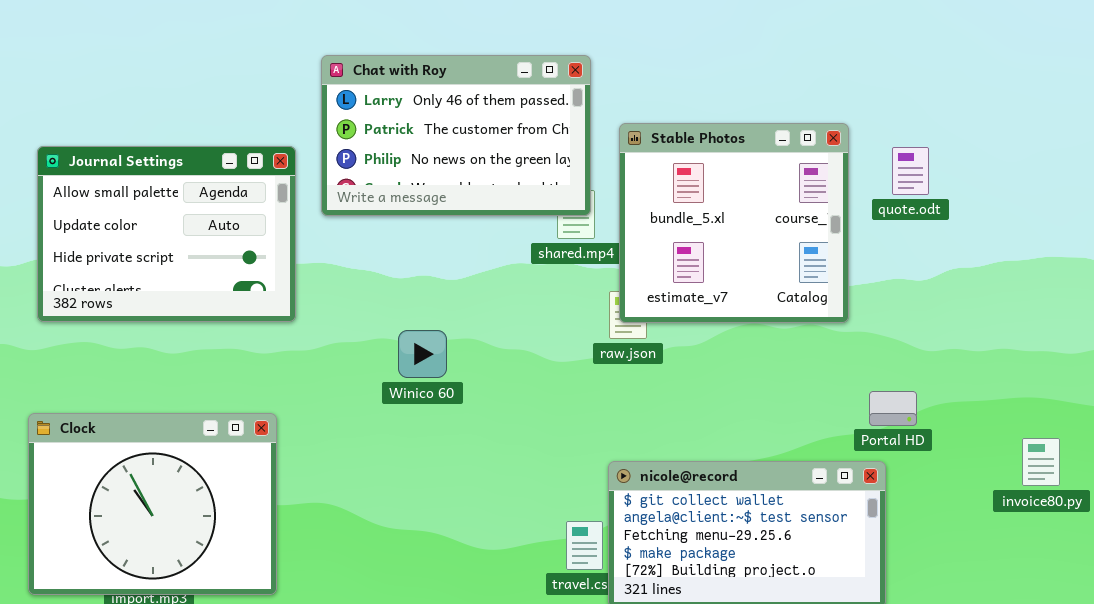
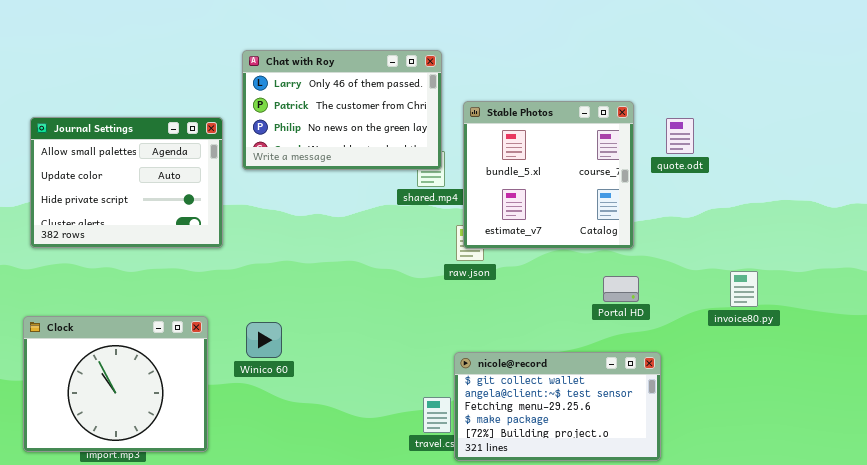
Winico 60: [398,330,447,378] -> [246,322,282,358], moved
Portal HD: [869,391,917,426] -> [603,276,639,302], moved
invoice80.py: [1022,438,1060,486] -> [730,271,758,307], moved

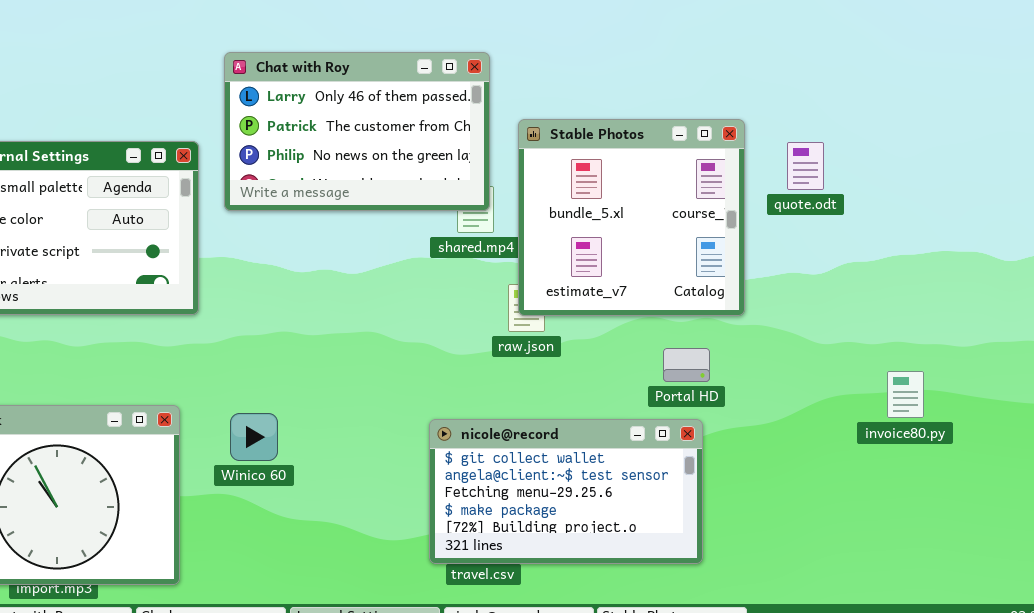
invoice80.py: [730,271,758,307] -> [887,371,924,418], moved
Portal HD: [603,276,639,302] -> [663,348,710,382], moved
nicole@record: [454,352,661,461] -> [429,419,703,564], moved

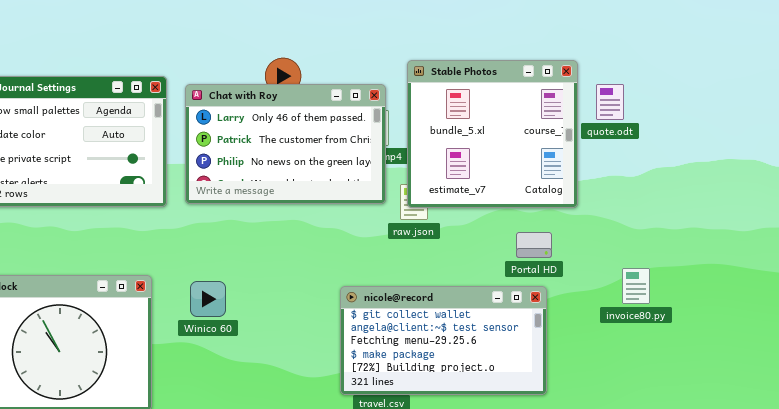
Chat with Roy: [224,52,490,211] -> [185,84,386,204], moved
quote.odt: [787,142,824,190] -> [596,84,624,120], moved
invoice80.py: [887,371,924,418] -> [622,268,650,304], moved

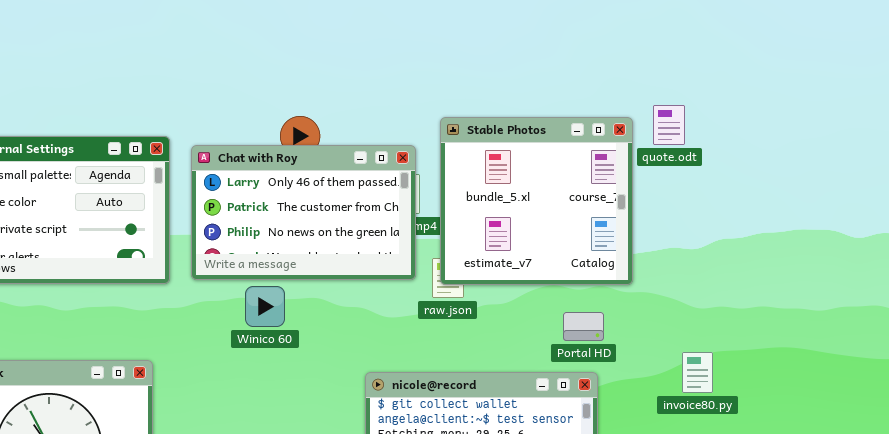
quote.odt: [596,84,624,120] -> [653,105,685,145], moved
Winico 60: [190,281,226,317] -> [245,286,285,327], moved

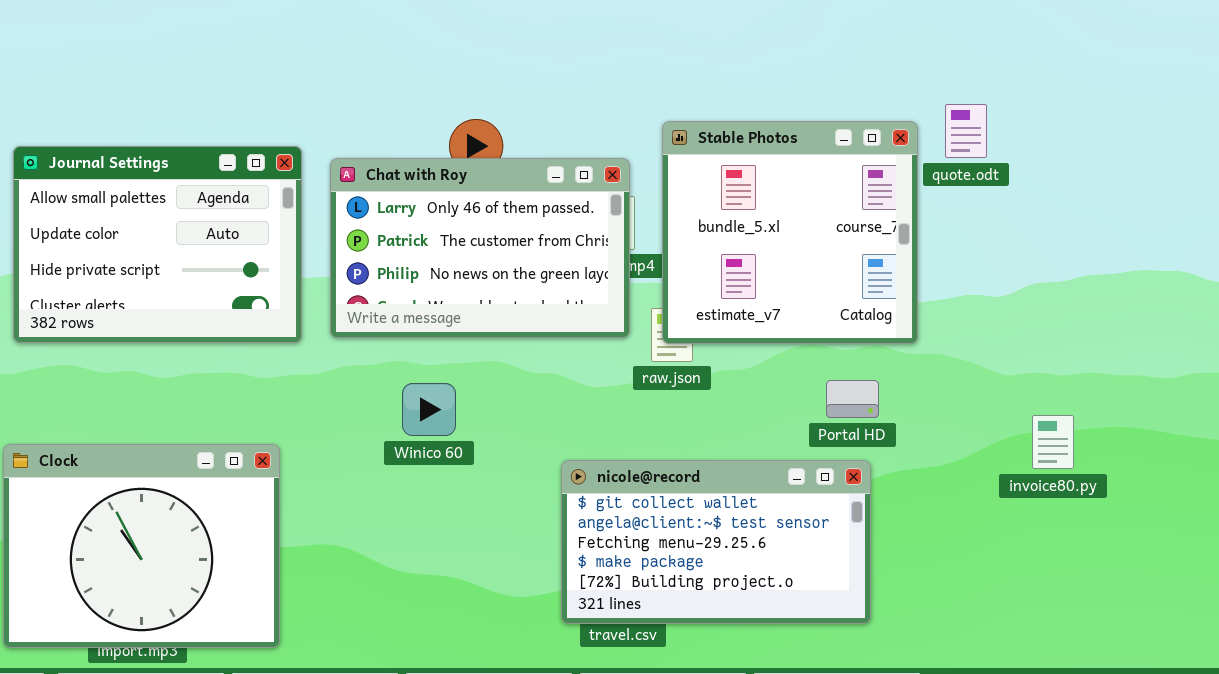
Winico 60: [245,286,285,327] -> [402,383,456,436], moved
invoice80.py: [682,352,713,393] -> [1032,415,1074,469], moved

